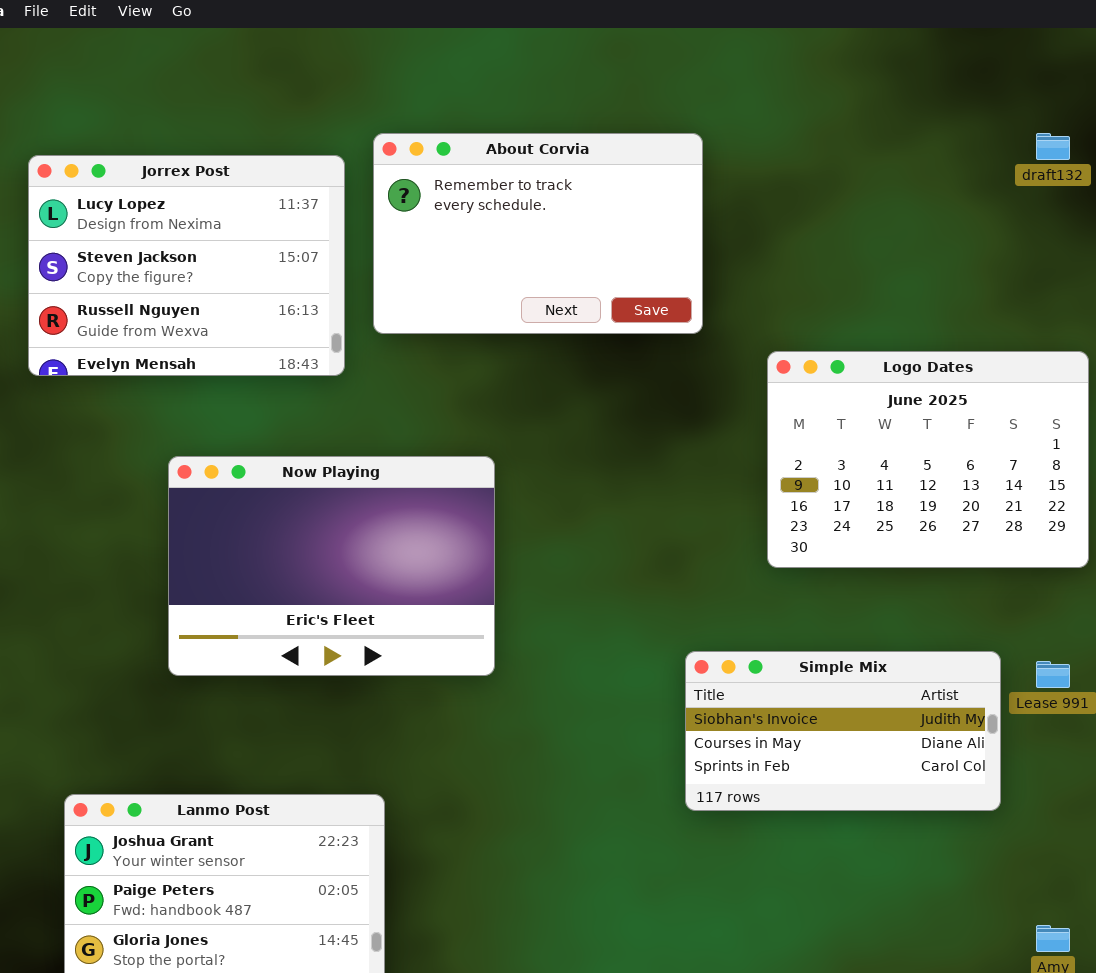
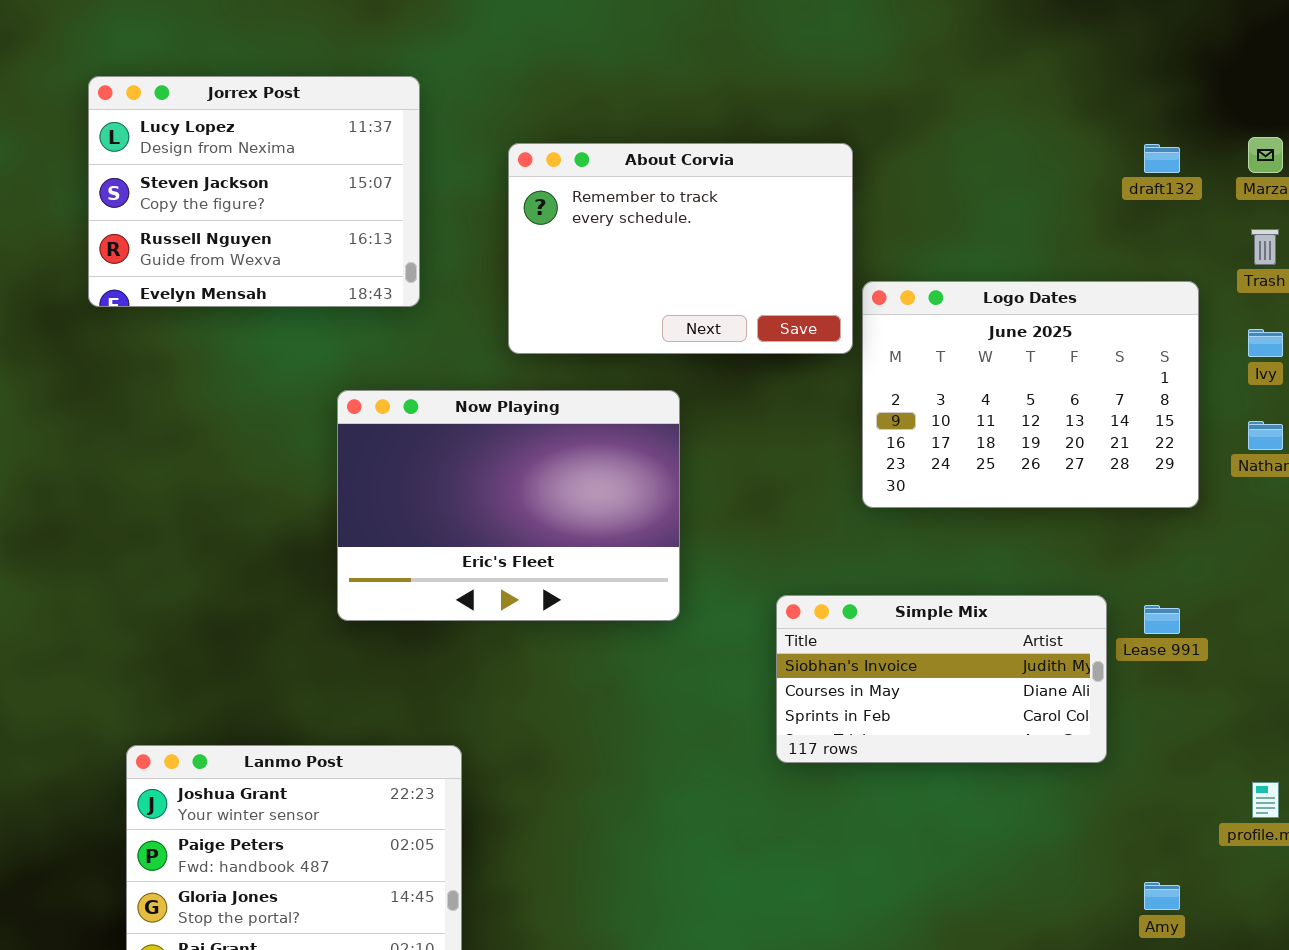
About Corvia: [373,133,703,334] -> [508,143,853,354], moved
draft132: [1036,133,1070,160] -> [1144,144,1180,173], moved
Now Playing: [168,456,495,676] -> [337,390,680,621], moved

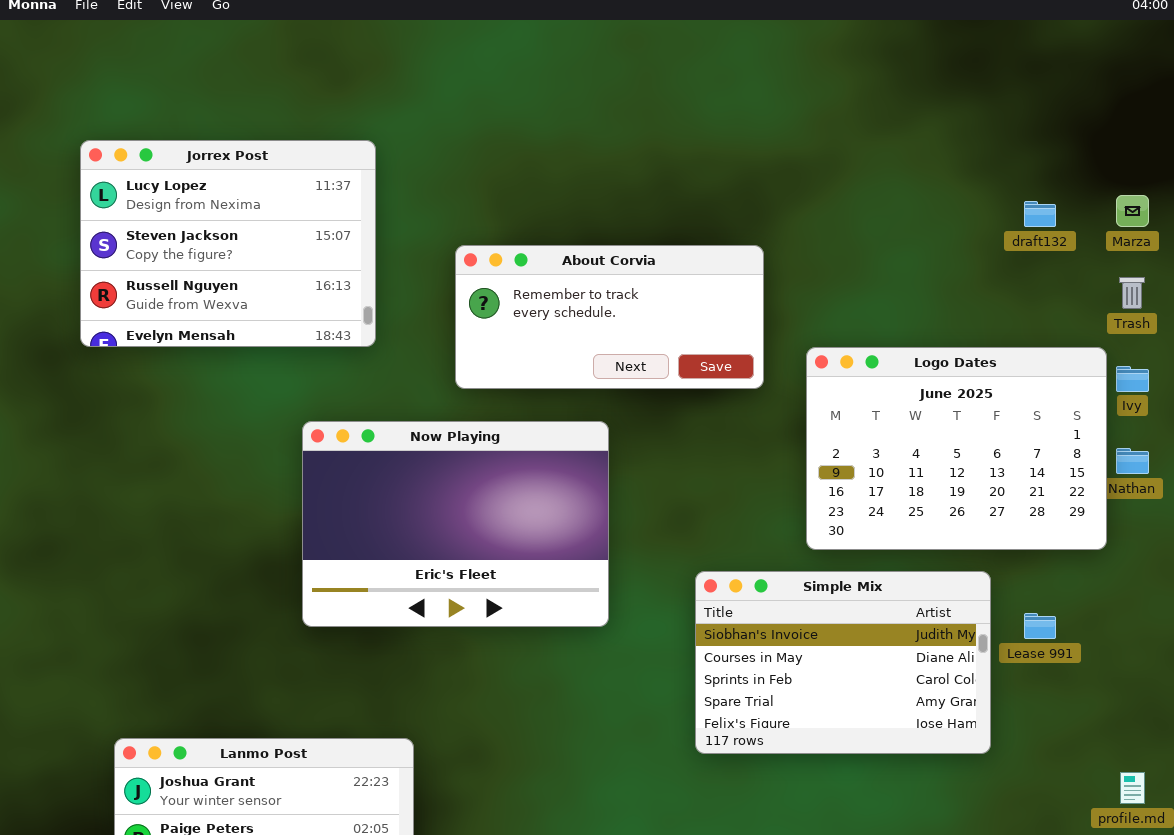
About Corvia: [508,143,853,354] -> [455,245,764,389], resized
Logo Dates: [862,281,1199,508] -> [806,347,1107,550], moved
Simple Mix: [776,595,1107,763] -> [695,571,991,754], resized

